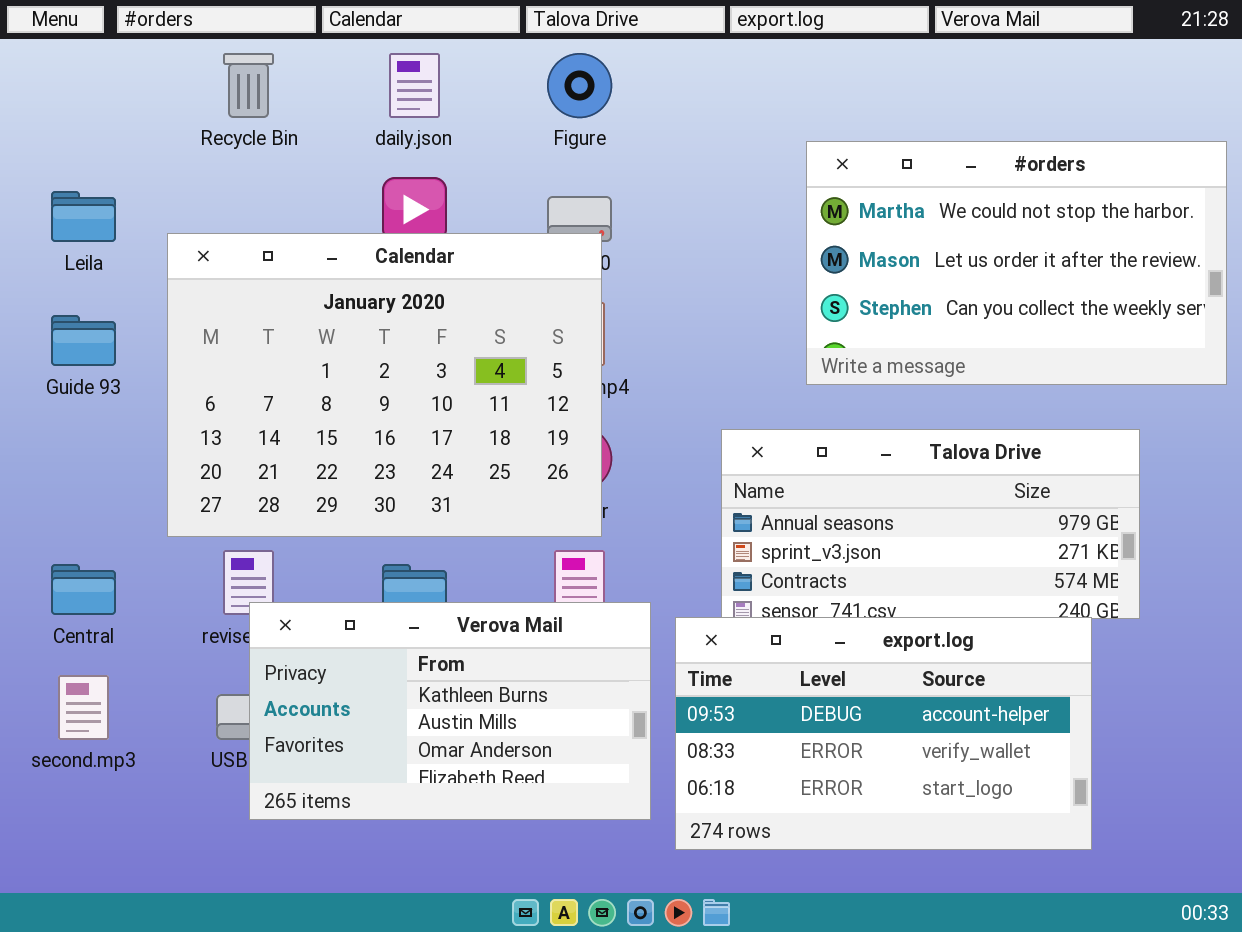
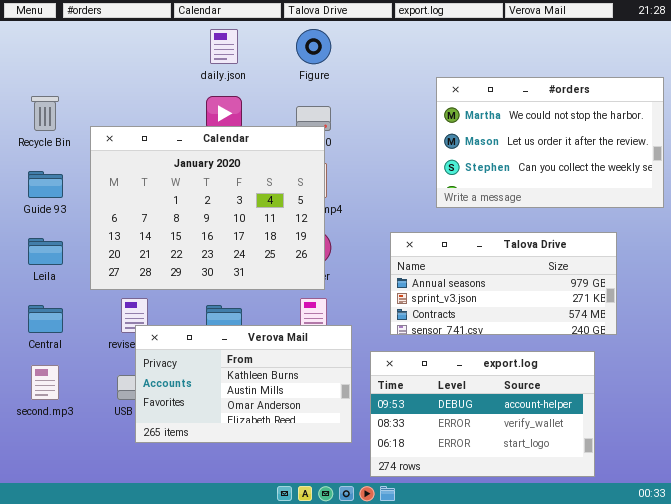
Recycle Bin: [223,53,274,118] -> [31,96,59,131], moved
Leila: [51,191,116,242] -> [28,238,63,265], moved
export.log: [675,617,1092,850] -> [370,351,595,477], moved

